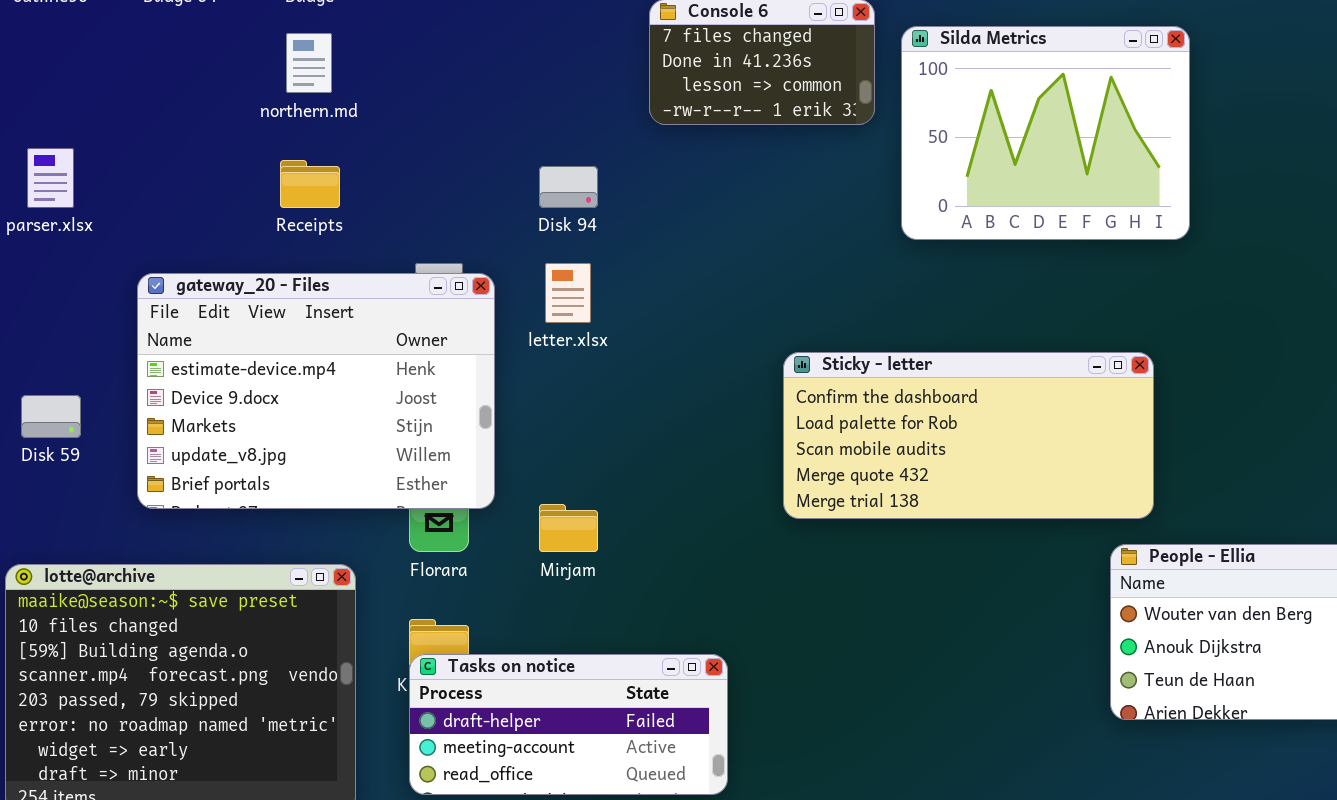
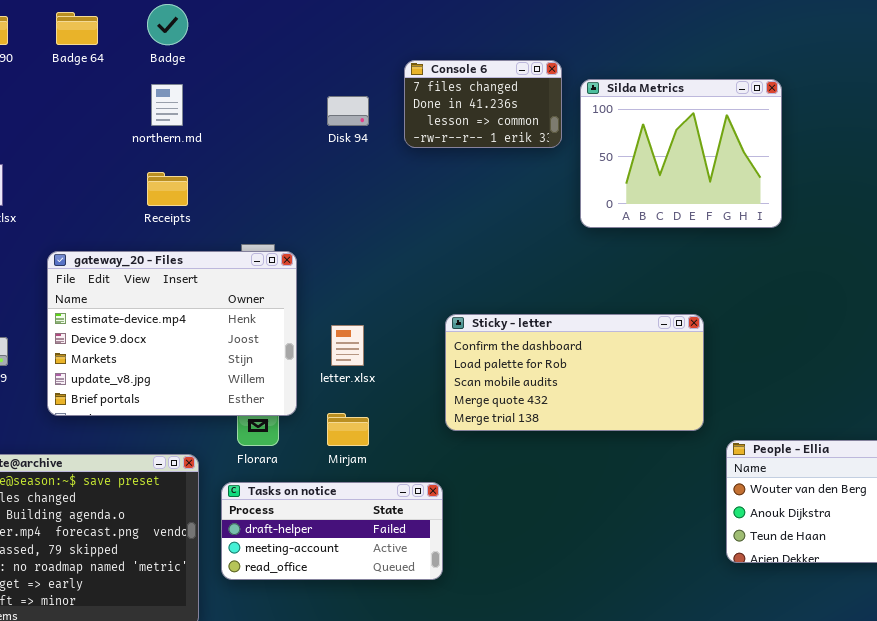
Disk 94: [539,166,598,208] -> [327,96,369,126], moved
letter.xlsx: [545,263,591,323] -> [331,325,364,366], moved
Sticky - letter: [783,352,1154,519] -> [445,314,704,431], moved
Tasks on notice: [409,654,728,795] -> [221,482,443,580], moved

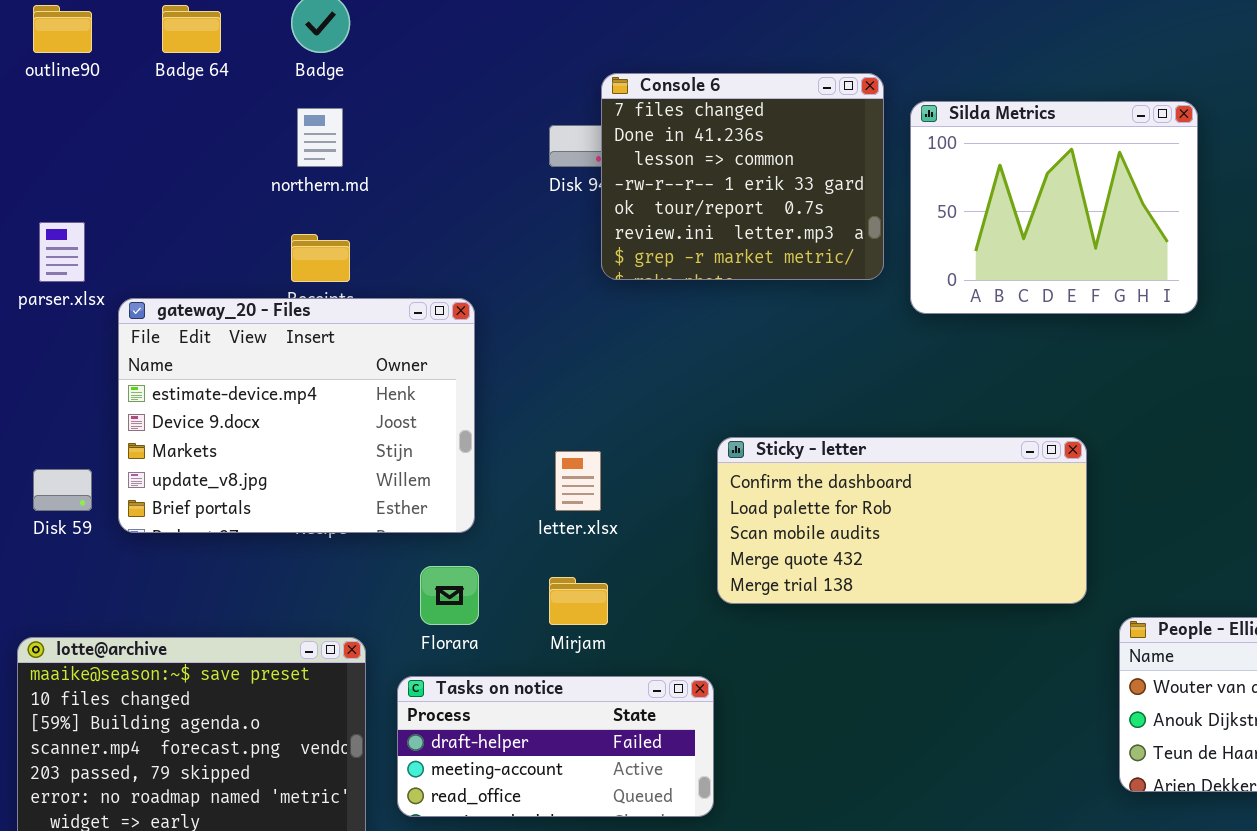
Console 6: [404,60,562,148] -> [601,73,884,280], resized
gateway_20 - Files: [47,251,297,416] -> [118,298,475,533], moved

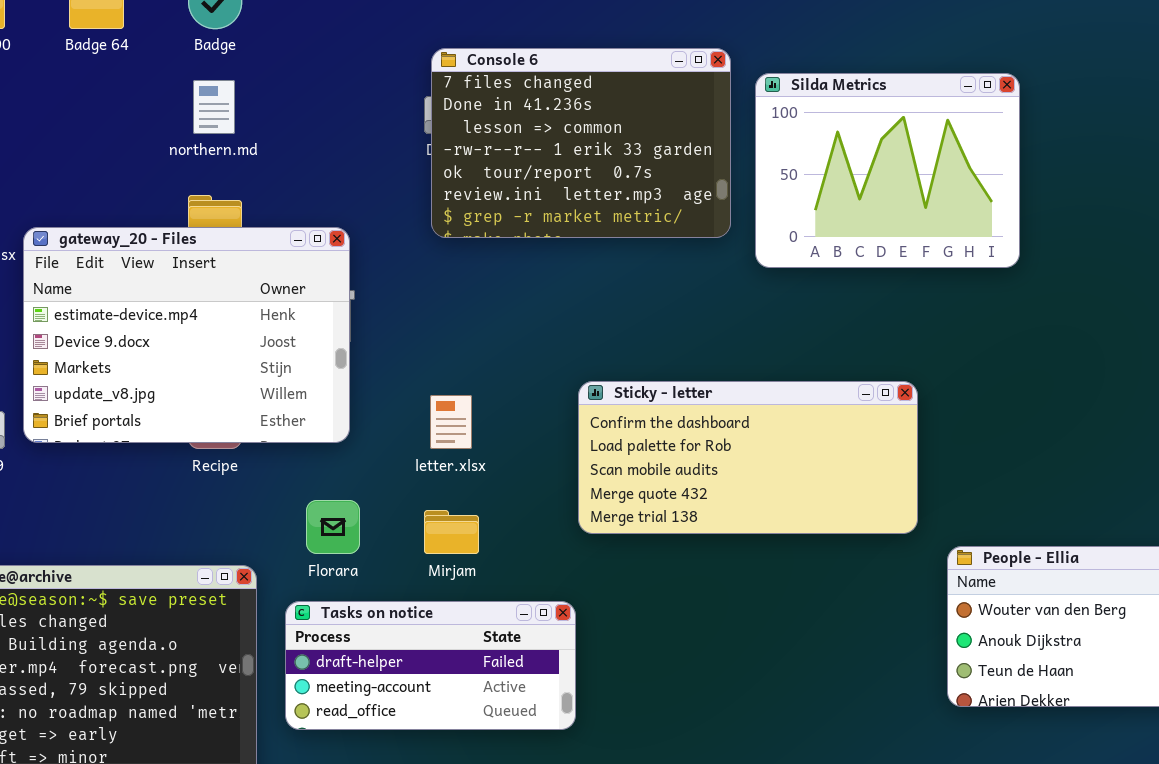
Console 6: [601,73,884,280] -> [431,48,731,238], resized
gateway_20 - Files: [118,298,475,533] -> [23,227,350,443], moved

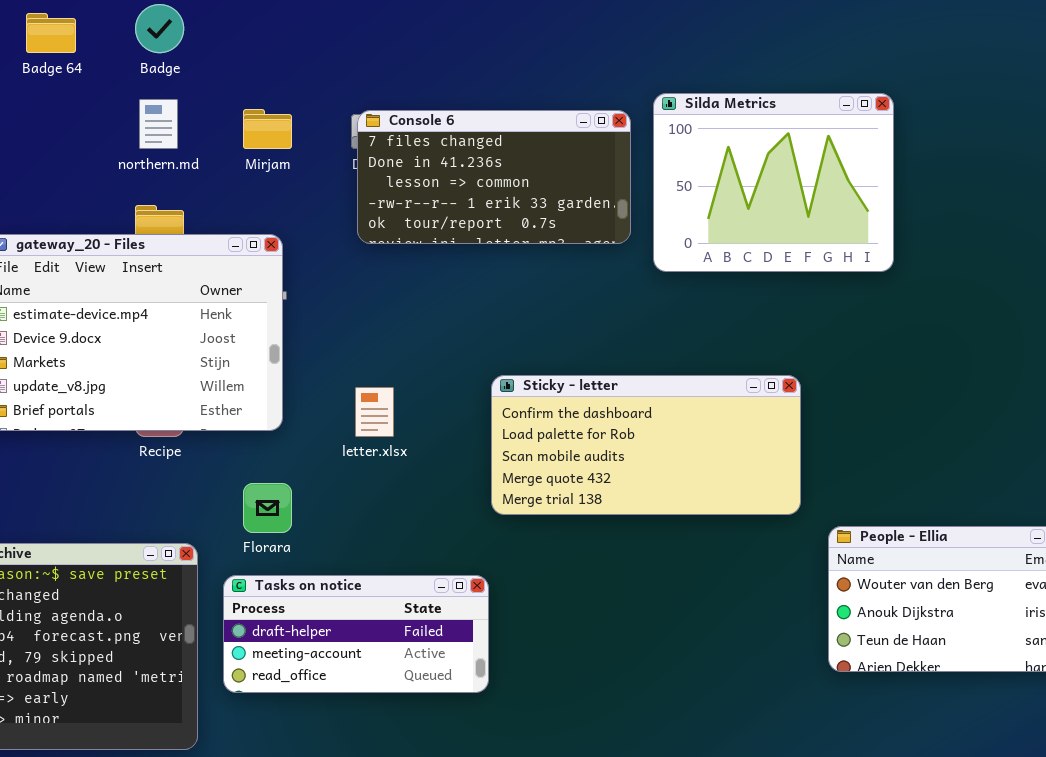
Console 6: [431,48,731,238] -> [357,110,631,244], resized
Mirjam: [424,510,479,554] -> [243,109,292,149], moved

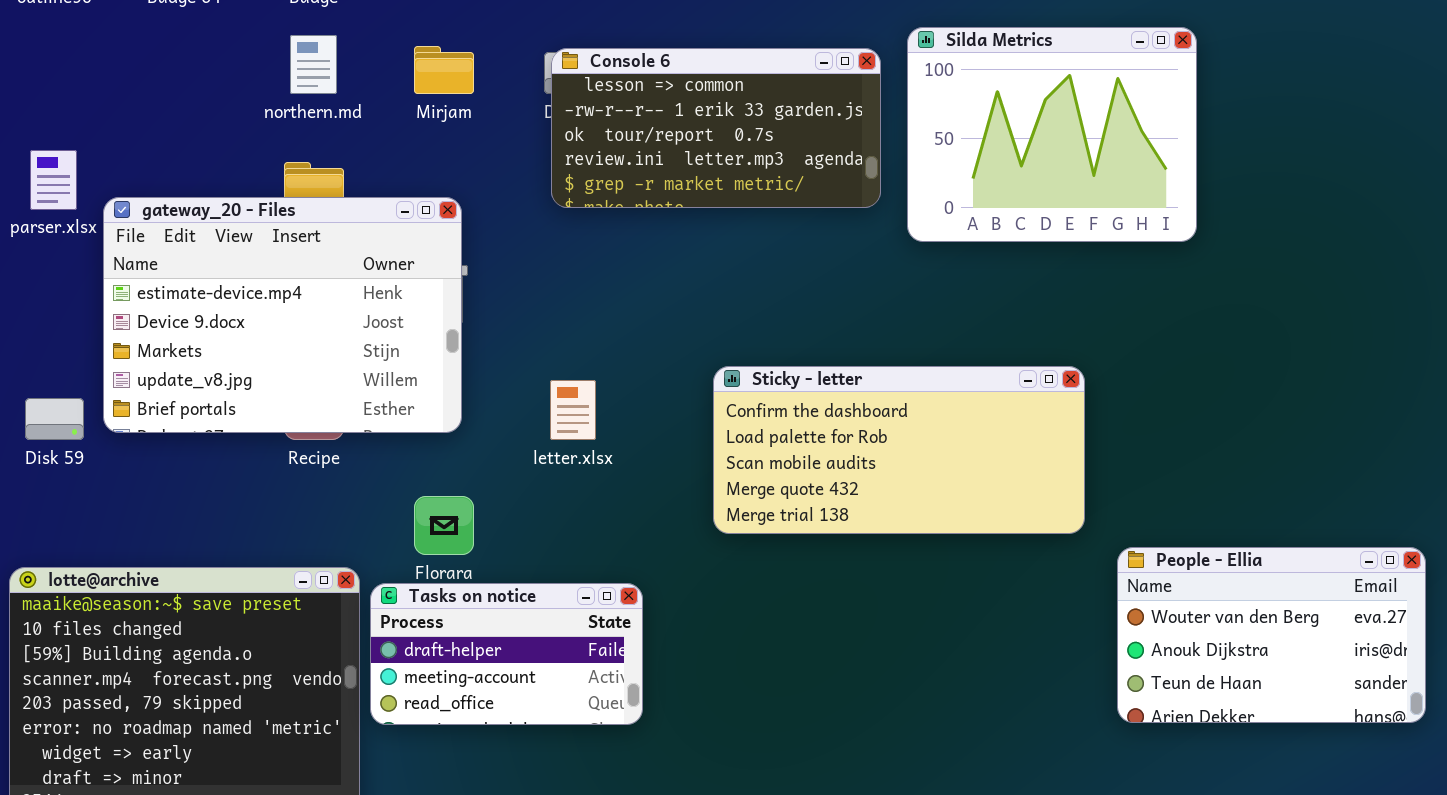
Console 6: [357,110,631,244] -> [551,48,881,208], scrolled down 2 rows
Tasks on notice: [223,575,489,693] -> [370,583,643,725], moved, resized

